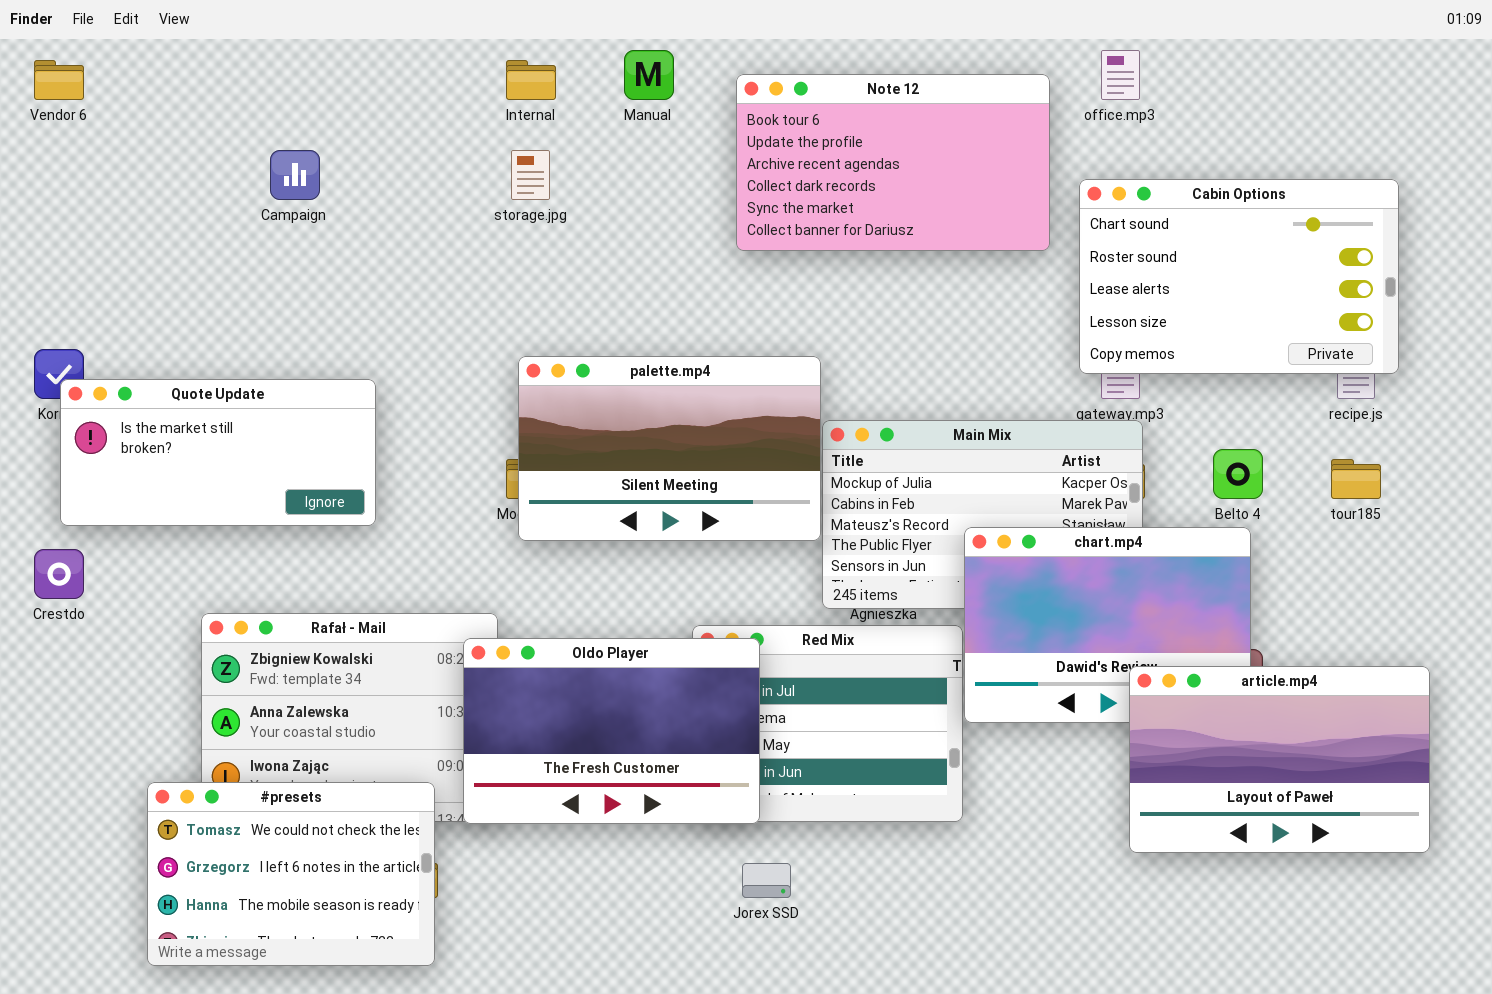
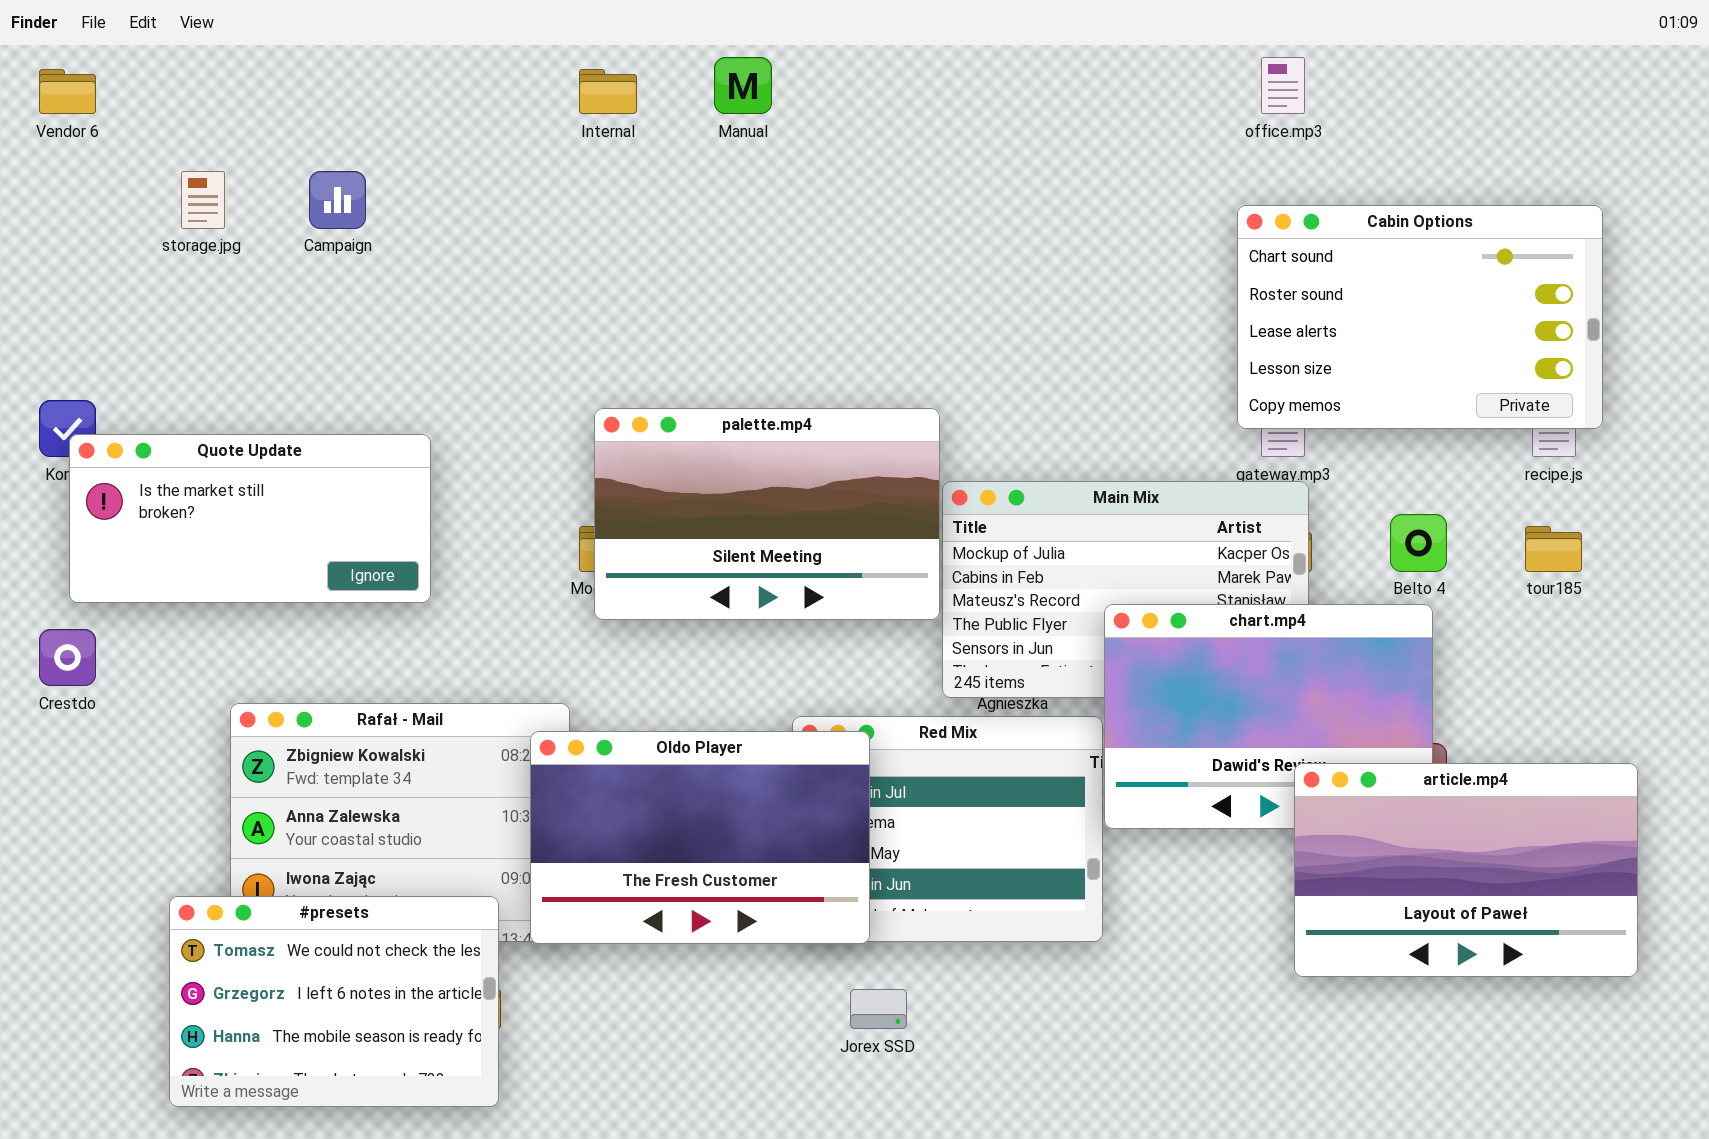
Note 12: [736,74,1050,251] -> none, closed
storage.jpg: [511,150,550,200] -> [181,171,225,229], moved

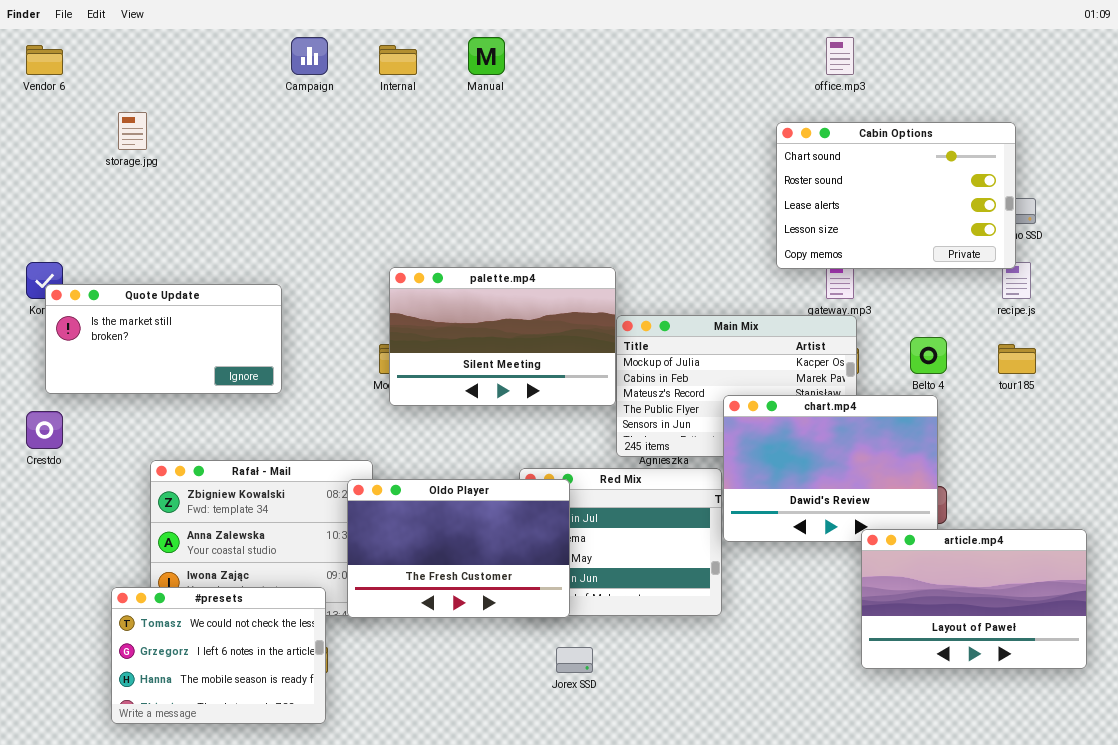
Campaign: [309,171,366,229] -> [291,37,328,75], moved
Cabin Options: [1237,205,1603,429] -> [776,122,1016,269], moved
article.mp4: [1294,763,1638,977] -> [861,529,1087,669], moved

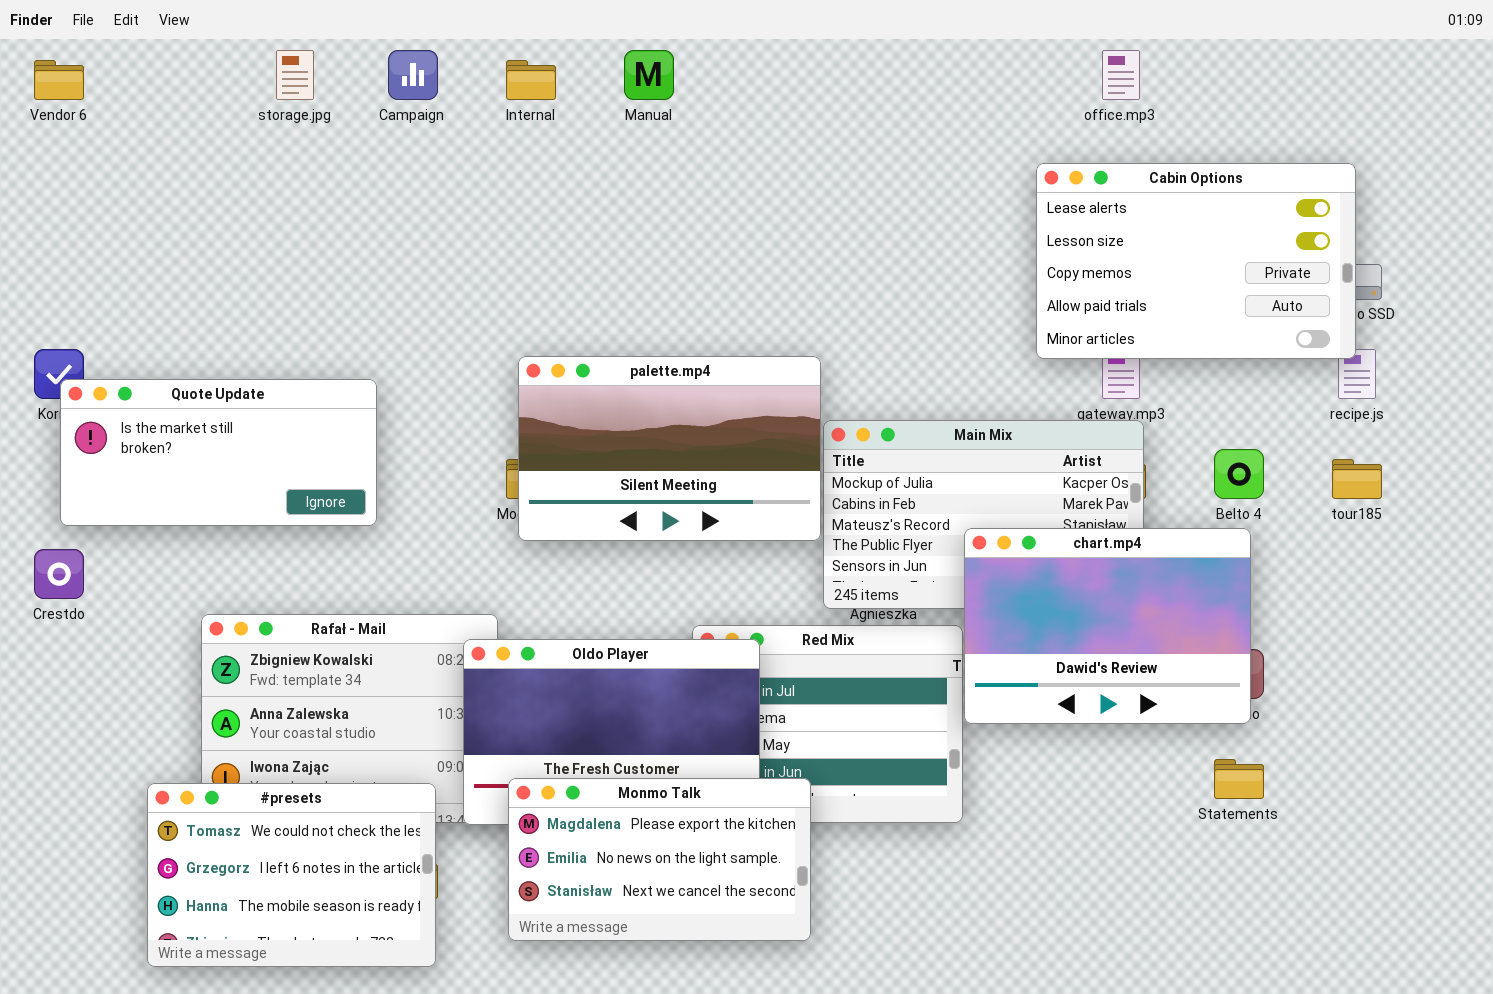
storage.jpg: [118,112,147,150] -> [276,50,314,100], moved
Cabin Options: [776,122,1016,269] -> [1036,163,1356,359], scrolled down 2 rows
article.mp4: [861,529,1087,669] -> none, closed
Monmo Talk: none -> [508,778,811,941], opened

